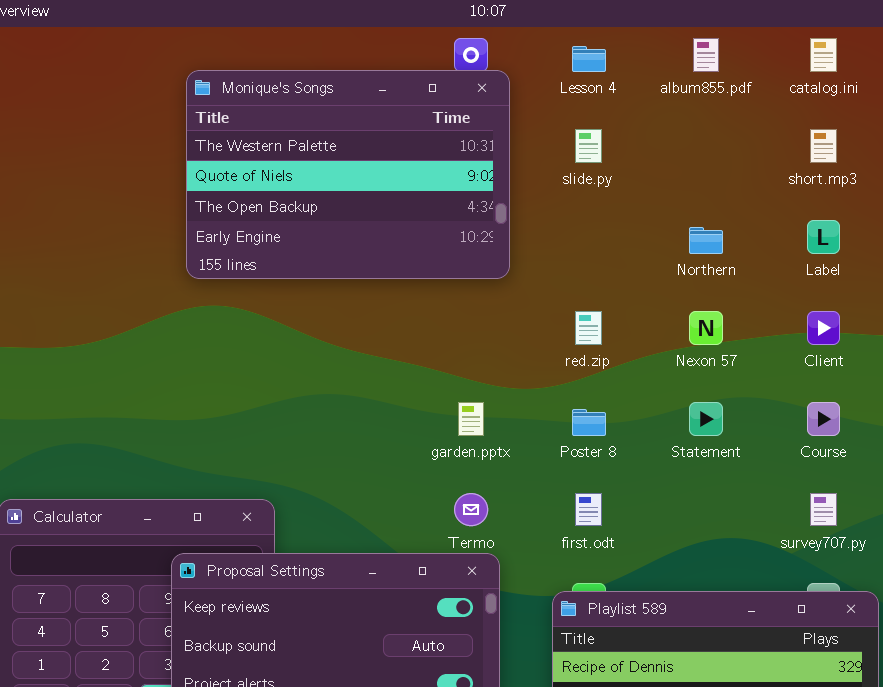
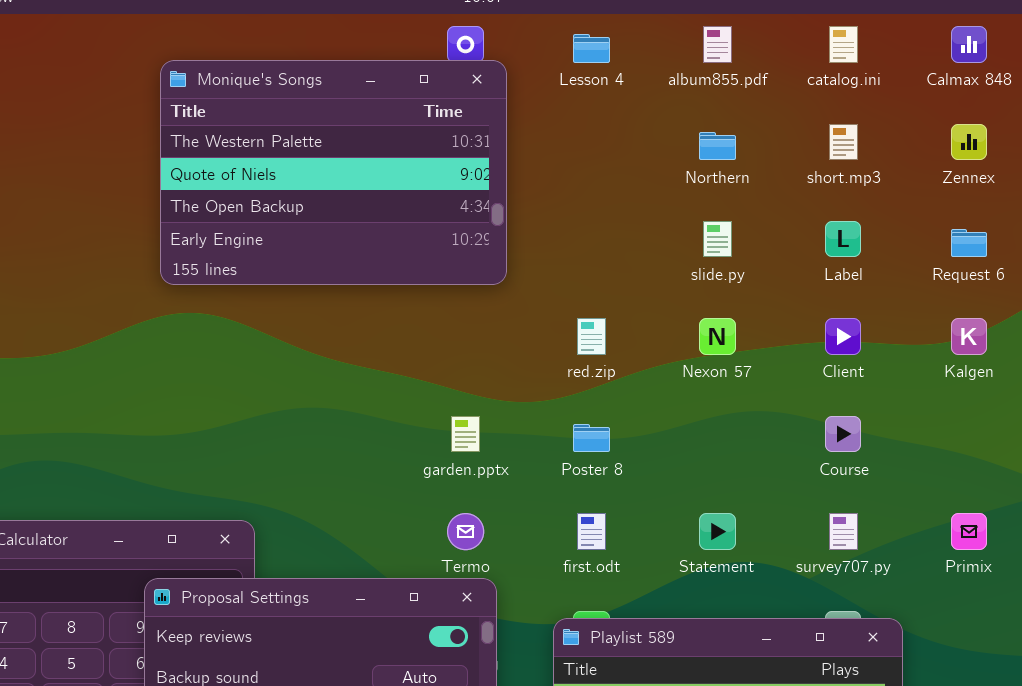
slide.py: [575,129,602,163] -> [703,221,732,257], moved
Northern: [689,227,723,254] -> [699,132,736,160], moved
Statement: [689,402,723,436] -> [699,513,736,550], moved

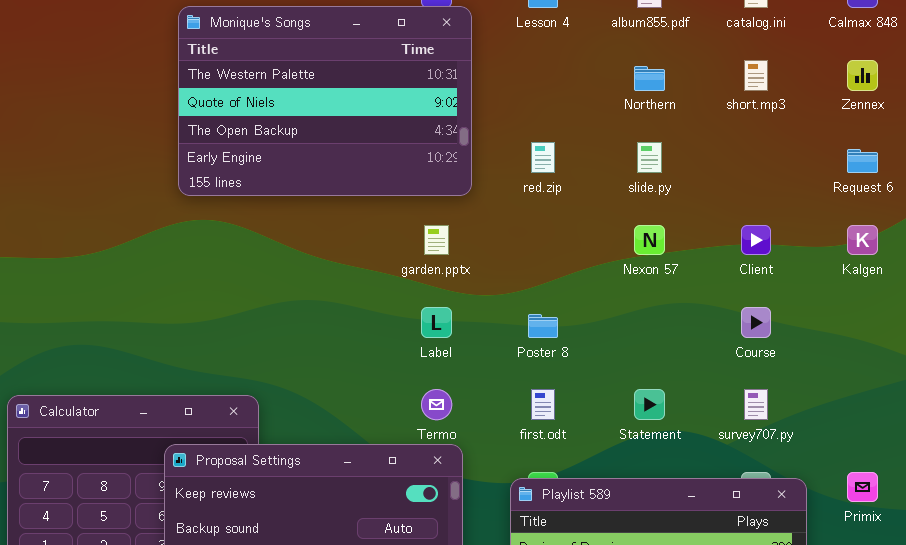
Label: [825,221,861,257] -> [421,307,452,338], moved
red.zip: [577,318,606,355] -> [531,142,555,173], moved
garden.pptx: [451,416,480,452] -> [424,225,449,255], moved
Primix: [951,513,987,550] -> [847,472,878,502], moved

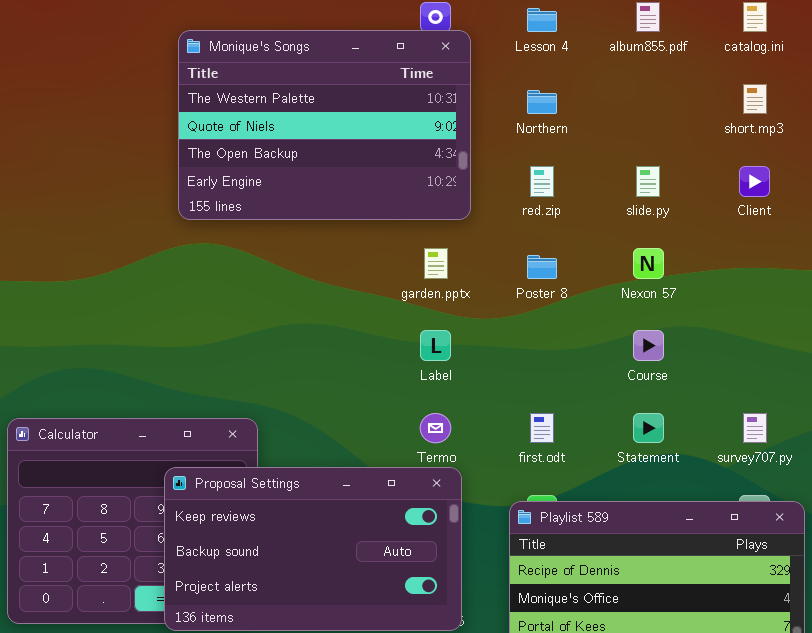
Northern: [634,66,665,91] -> [527,90,557,114], moved
Client: [741,225,771,255] -> [739,166,770,197], moved
Course: [741,307,771,338] -> [633,330,664,361], moved
Poster 8: [528,314,558,338] -> [527,255,557,279], moved

